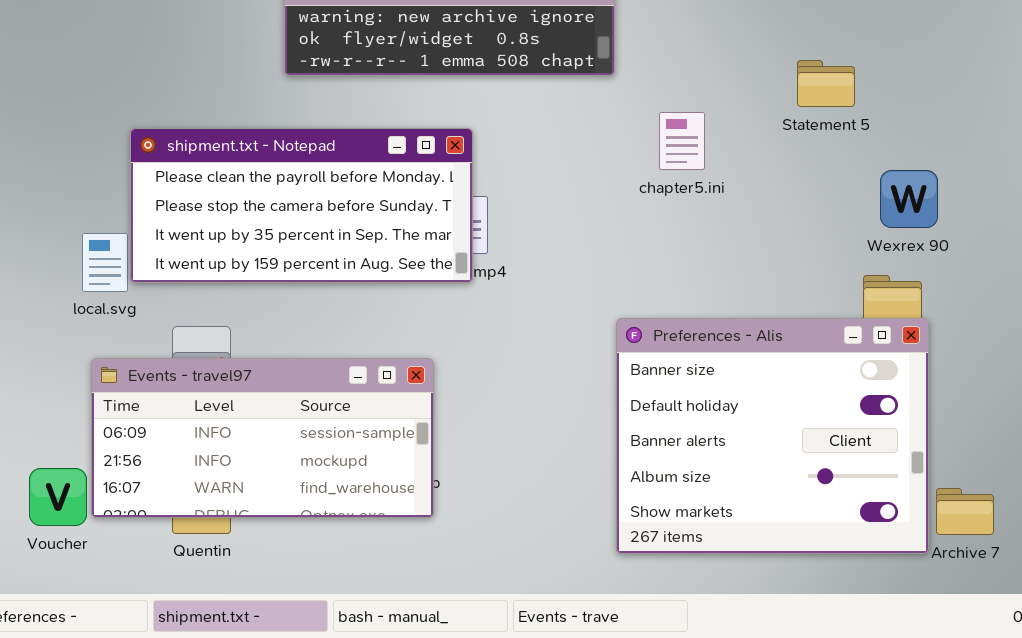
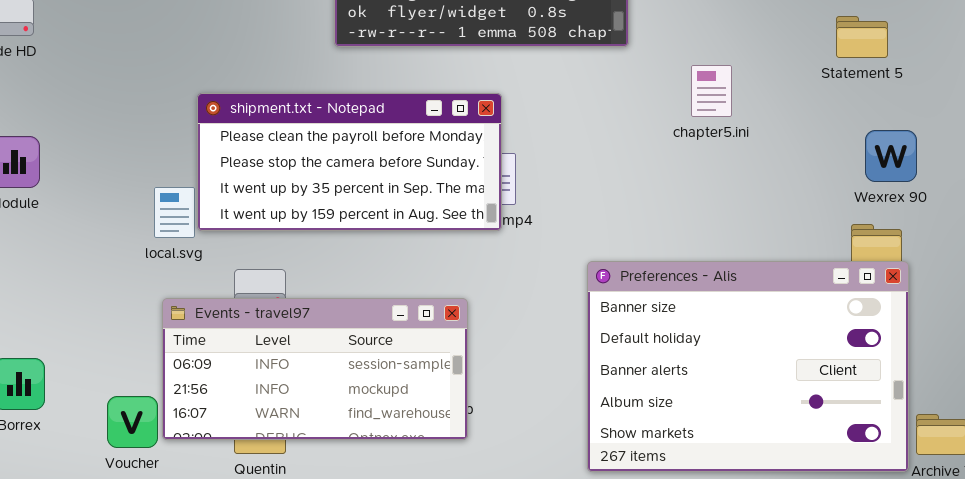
Statement 5: [797,60,855,107] -> [836,16,888,58], moved
chapter5.ini: [659,112,705,170] -> [691,65,732,117], moved
Preferences - Alis: [616,318,929,554] -> [587,261,909,472], resized

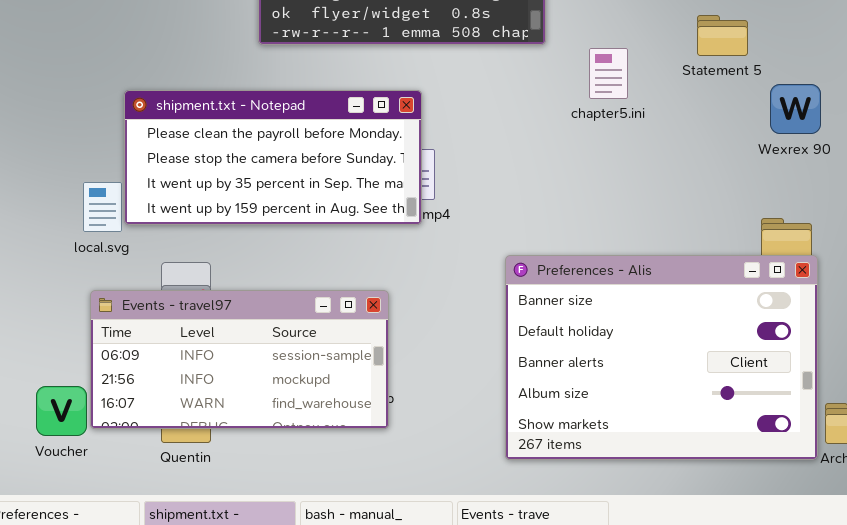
Statement 5: [836,16,888,58] -> [697,15,748,56], moved
chapter5.ini: [691,65,732,117] -> [589,48,628,99], moved
Wexrex 90: [865,130,917,182] -> [770,84,821,134], moved

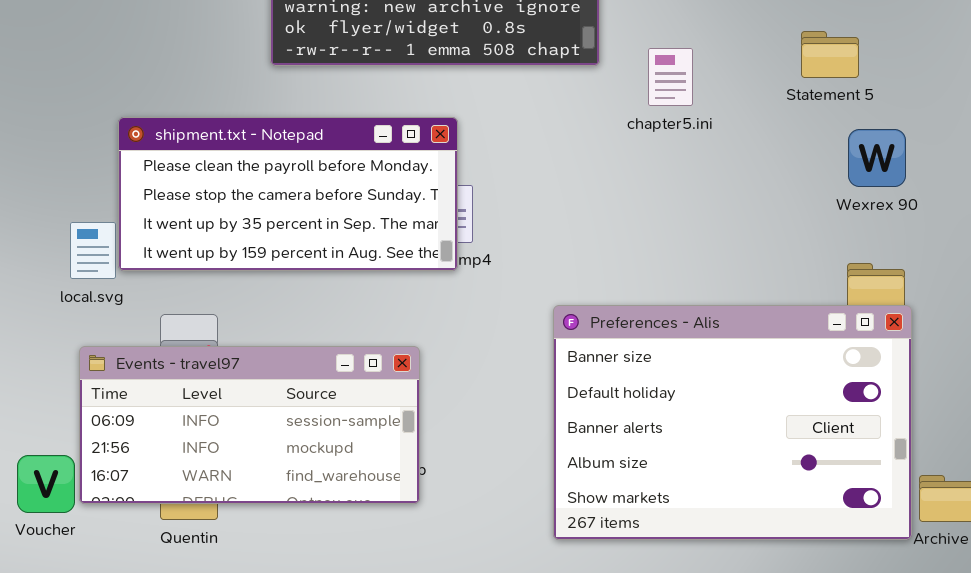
Statement 5: [697,15,748,56] -> [801,31,859,78], moved
chapter5.ini: [589,48,628,99] -> [648,48,693,106], moved
Wexrex 90: [770,84,821,134] -> [848,129,906,187], moved

